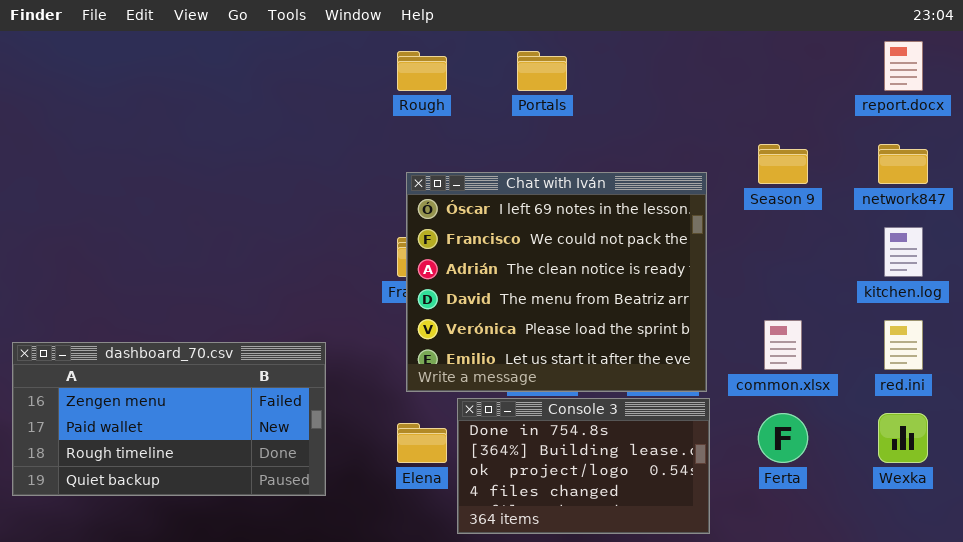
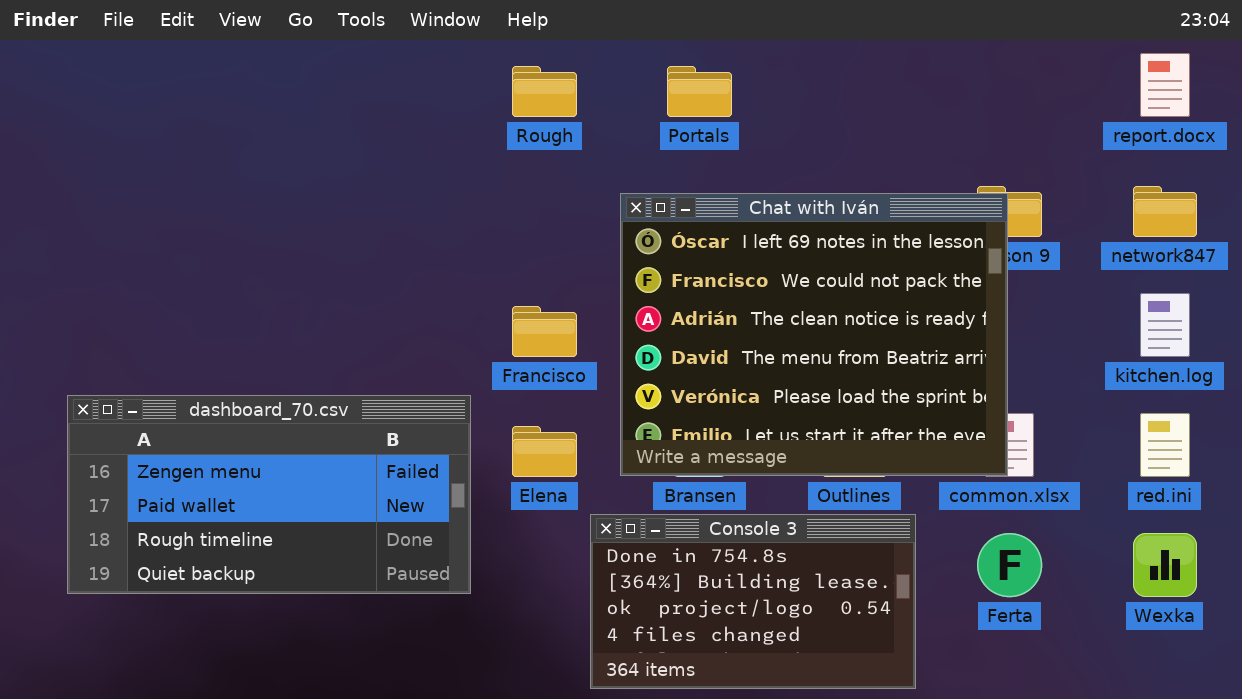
Chat with Iván: [406,172,707,392] -> [620,193,1008,476], moved
dashboard_70.csv: [12,342,326,496] -> [67,395,471,594], moved
Elena: [397,423,447,463] -> [512,426,577,477], moved

